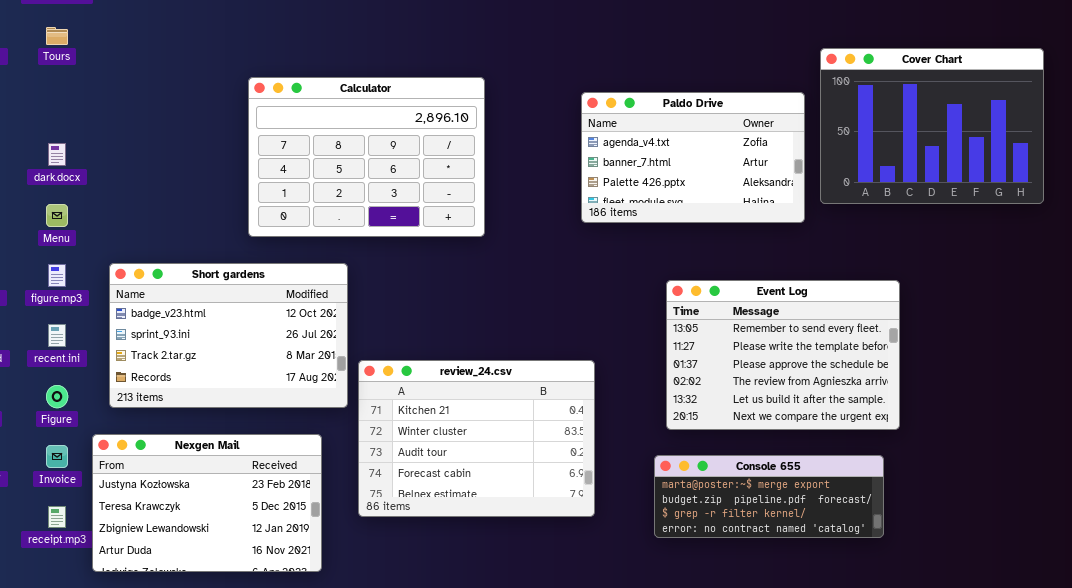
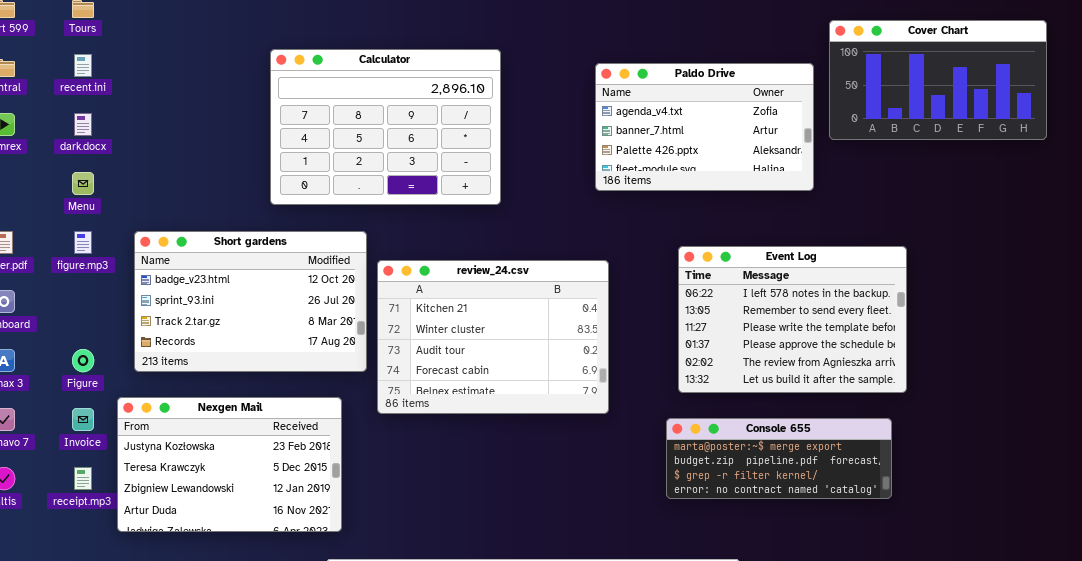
Cover Chart: [820,48,1044,204] -> [829,20,1047,140], resized
Event Log: [666,280,900,430] -> [678,246,907,393], scrolled up 1 row
recent.ini: [48,324,66,347] -> [74,54,92,77], moved
review_24.csv: [358,360,595,517] -> [377,260,609,414], moved

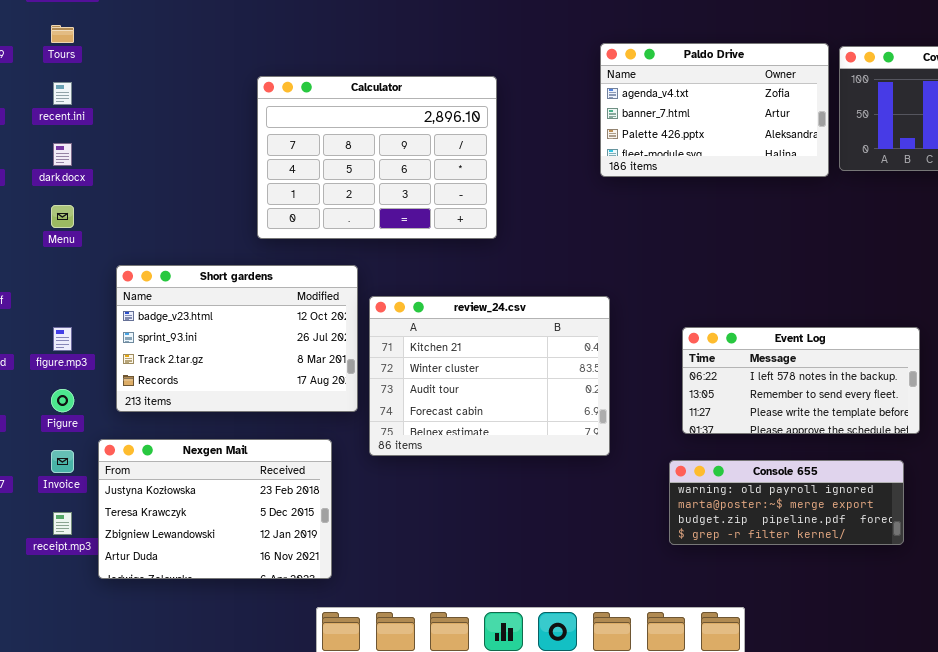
Paldo Drive: [595,63,814,191] -> [600,43,829,177], moved
figure.mp3: [74,231,92,254] -> [53,327,72,351], moved
Event Log: [678,246,907,393] -> [682,327,920,434], resized
Console 655: [666,418,892,499] -> [669,460,904,545], scrolled up 1 row

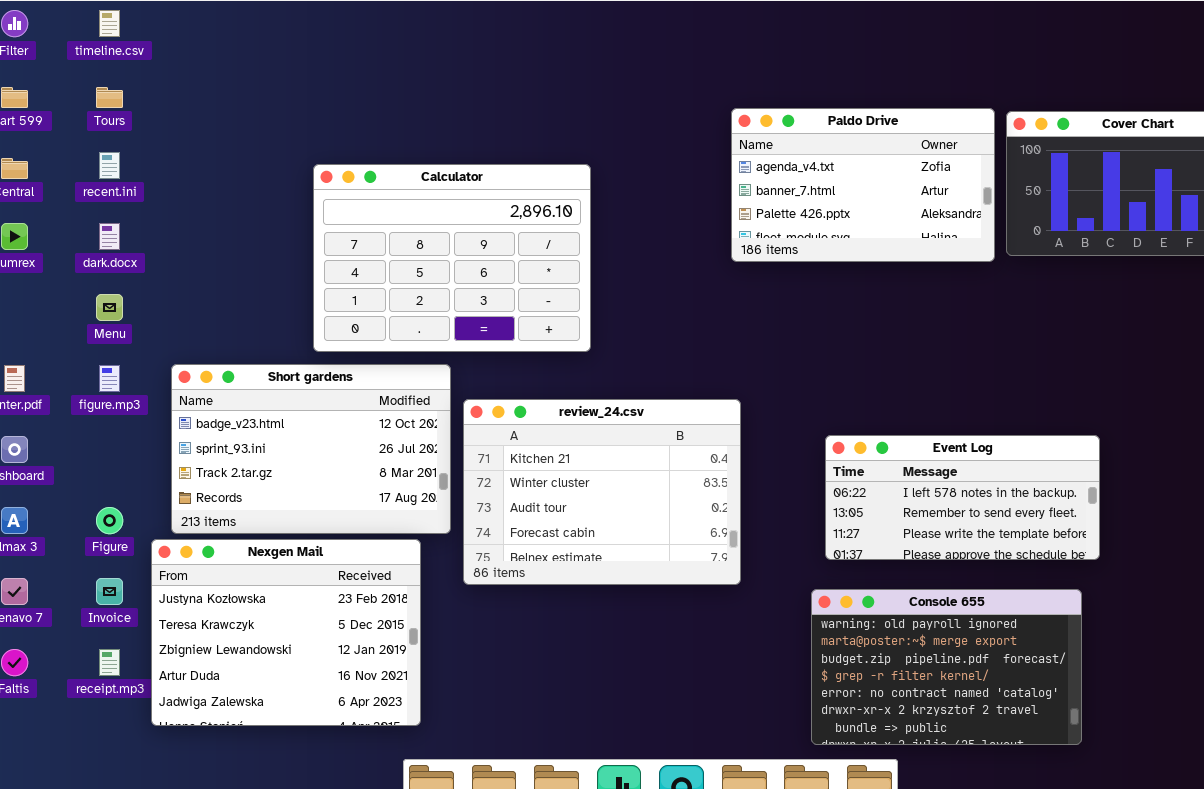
Calculator: [257,76,497,239] -> [313,164,591,352], moved
figure.mp3: [53,327,72,351] -> [99,365,120,392], moved
Nexgen Mail: [98,439,332,579] -> [151,539,421,726], resized
Console 655: [669,460,904,545] -> [811,589,1082,745], resized

